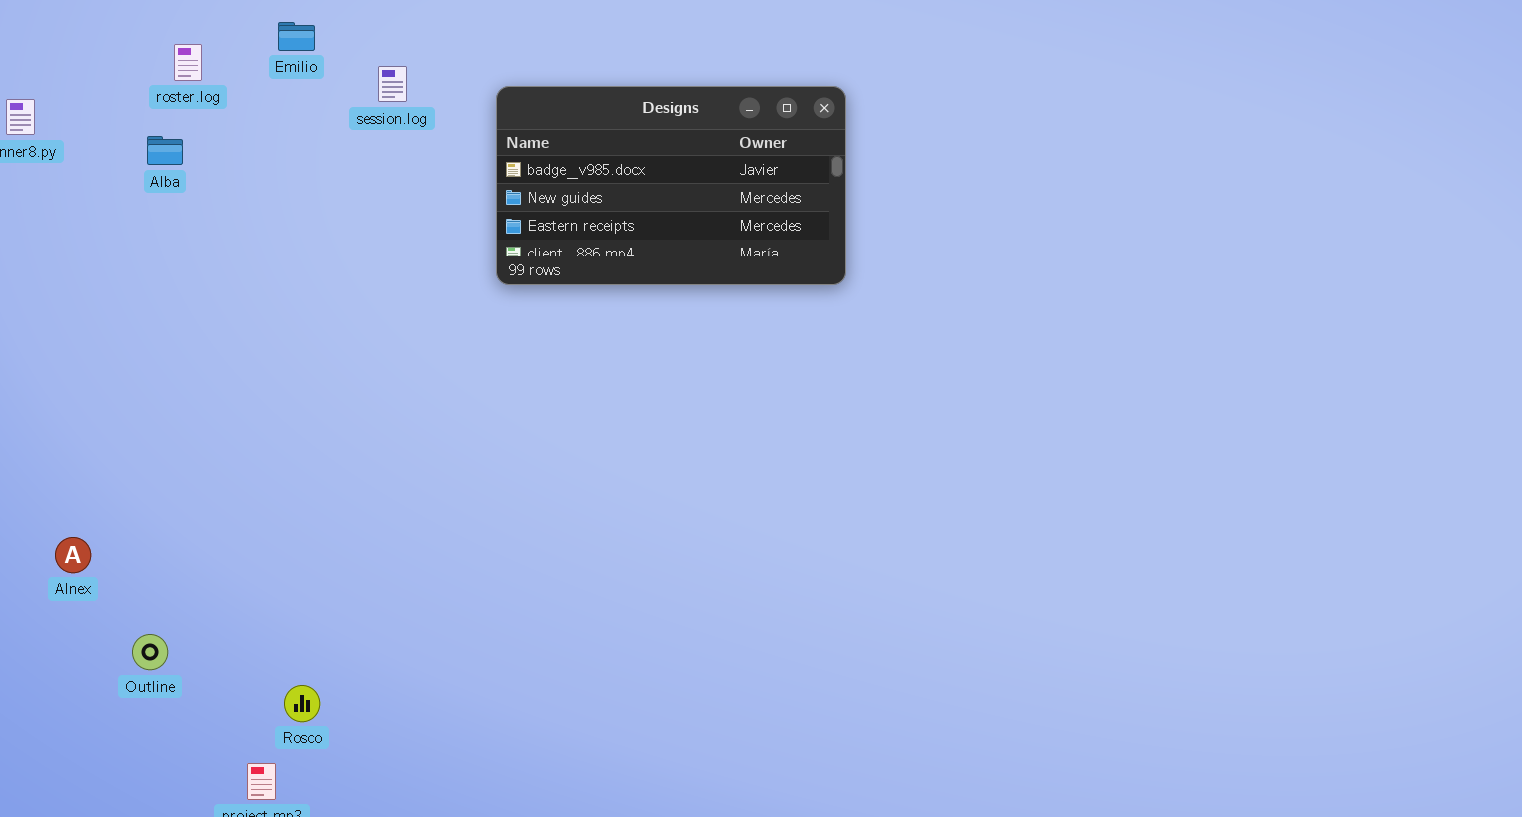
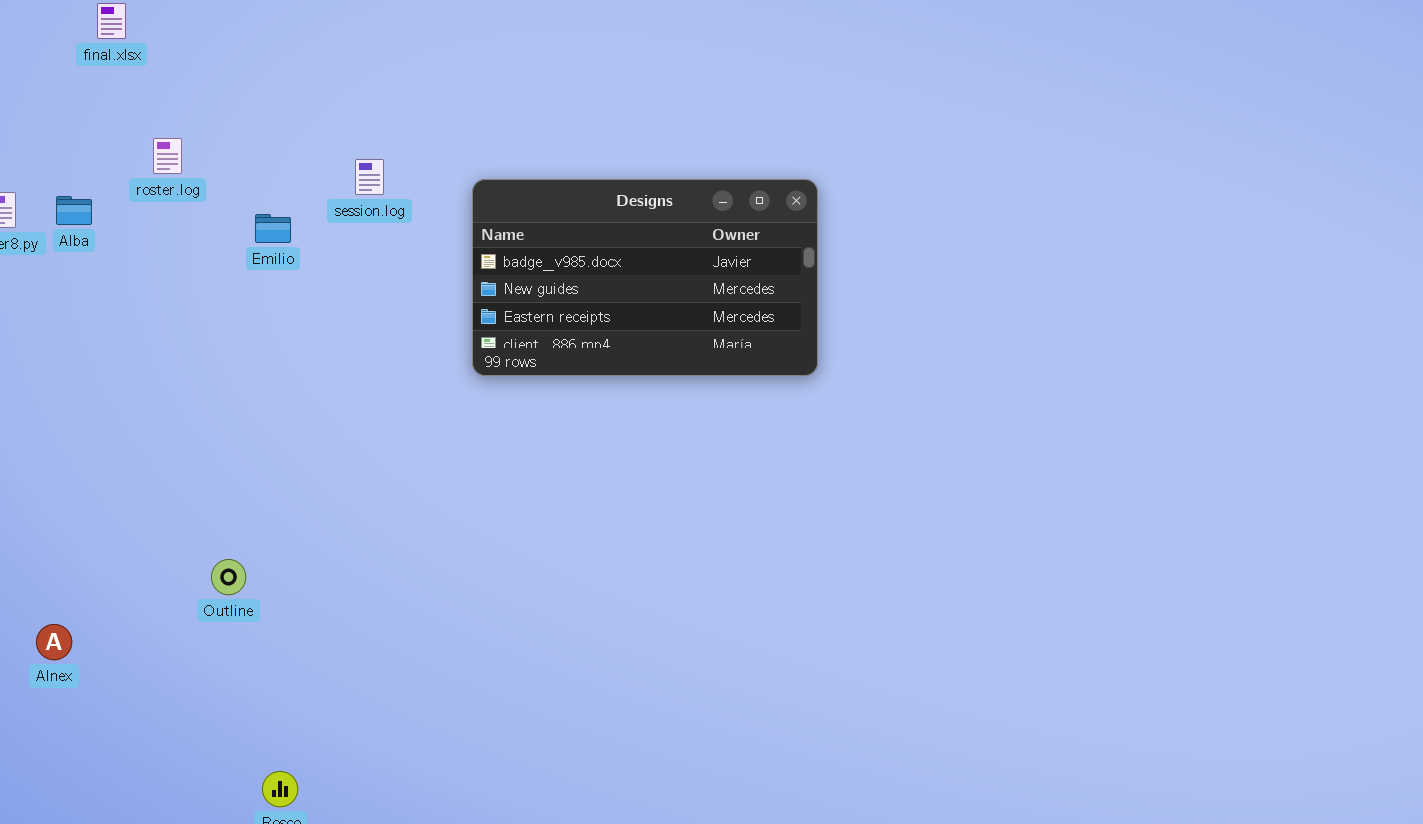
Emilio: [278,22,315,51] -> [255,214,291,243], moved
Alba: [147,136,183,165] -> [56,196,92,225], moved
Outline: [132,634,168,670] -> [211,559,246,595], moved

